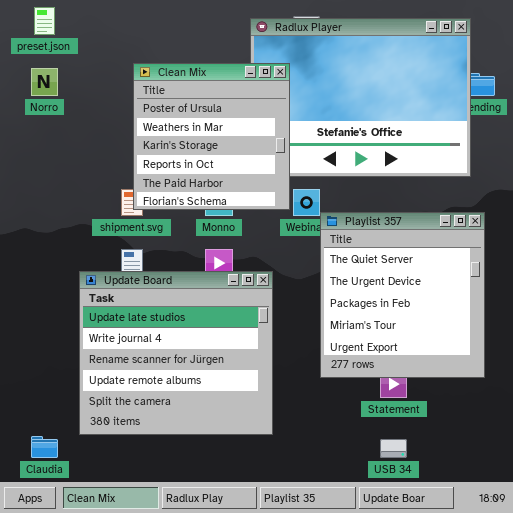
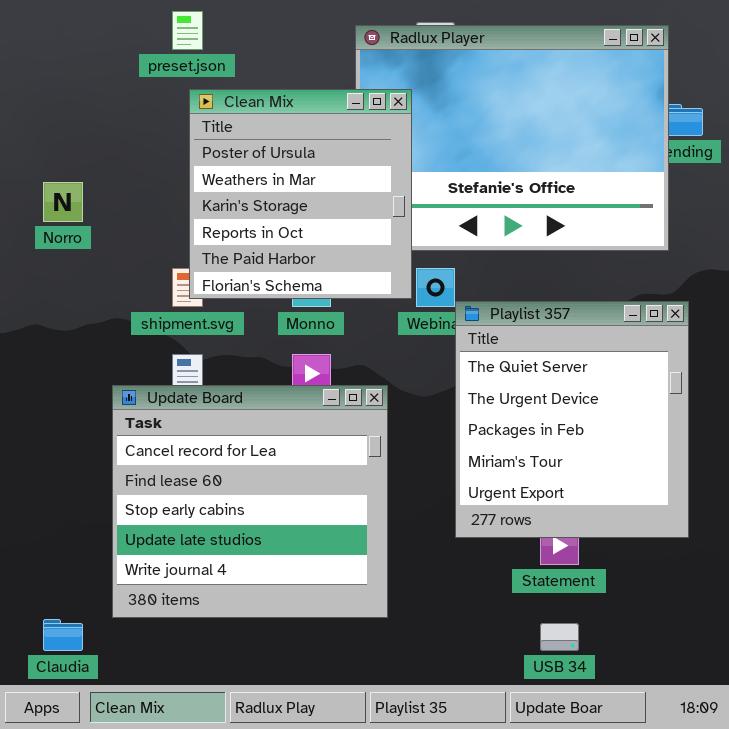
preset.json: [34,7,55,35] -> [172,11,203,50], moved
Norro: [31,68,58,96] -> [43,182,83,222], moved
Update Board: [79,271,273,435] -> [112,385,388,618], scrolled up 3 rows

